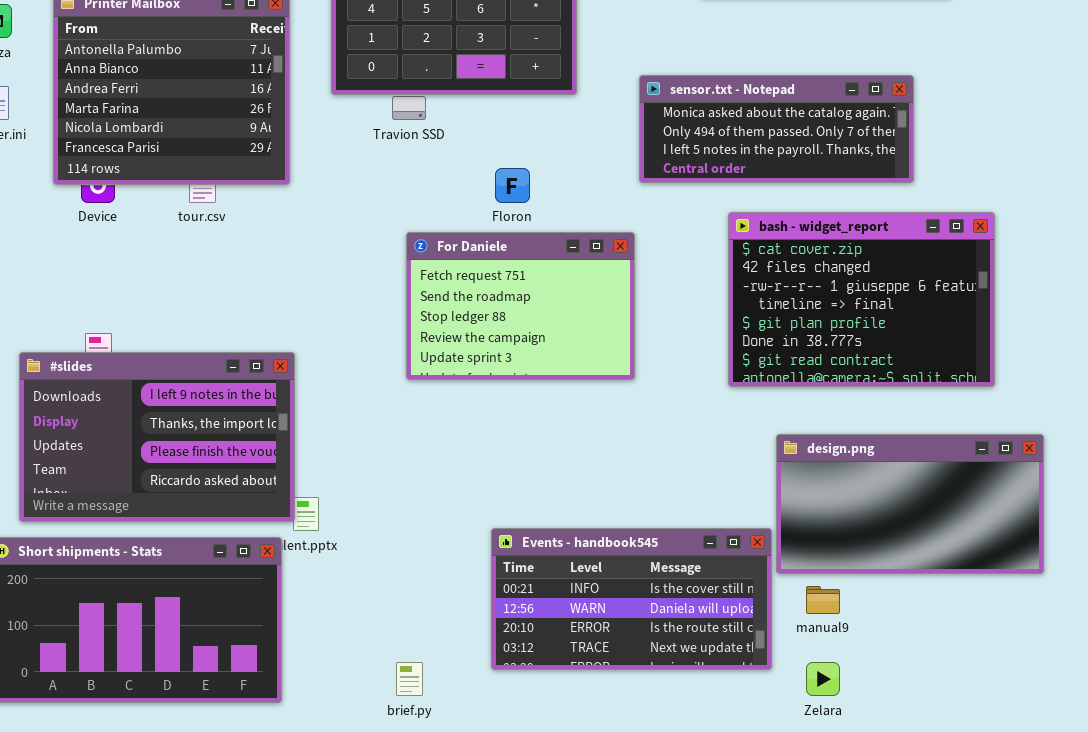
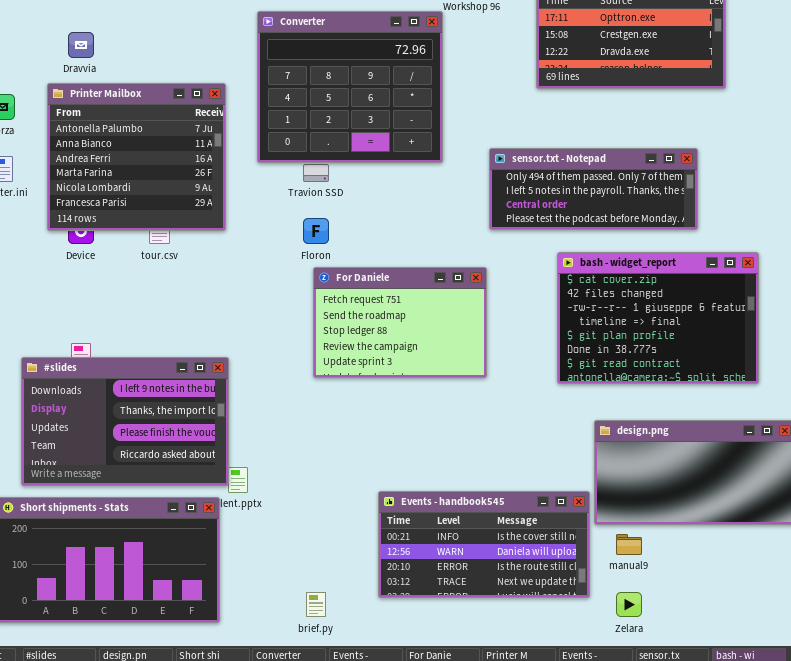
sensor.txt - Notepad: [639,75,914,183] -> [489,148,698,230], scrolled down 1 row
Floron: [495,168,530,203] -> [303,218,329,244], moved

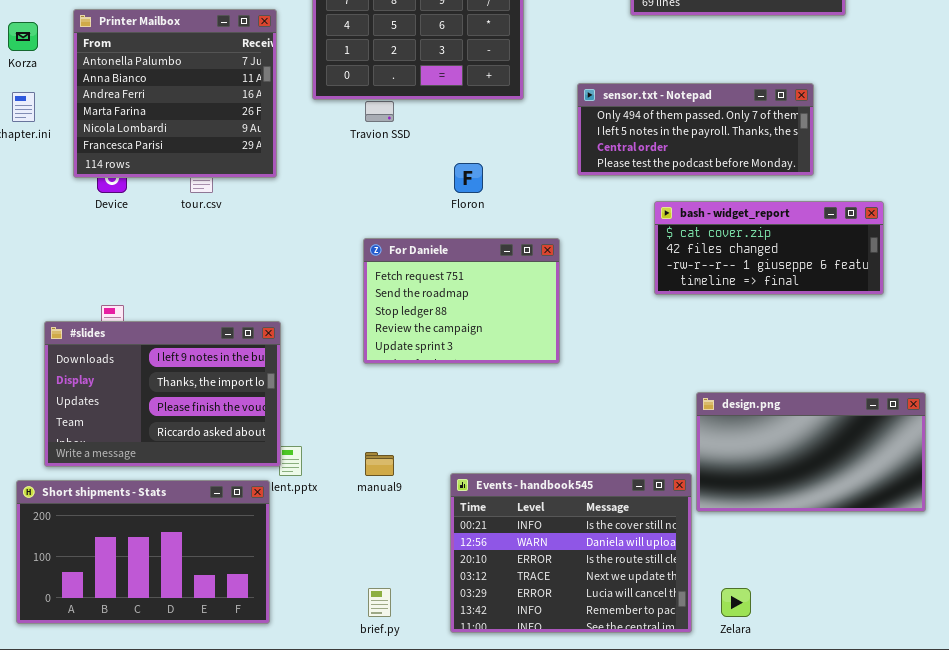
Floron: [303,218,329,244] -> [454,163,483,193], moved
bash - widget_report: [557,252,759,384] -> [654,201,884,295], resized
For Daniele: [313,267,487,378] -> [363,238,560,364], moved
Events - handbook545: [378,491,590,598] -> [450,473,692,633], resized
manual9: [616,534,642,555] -> [365,452,394,476], moved

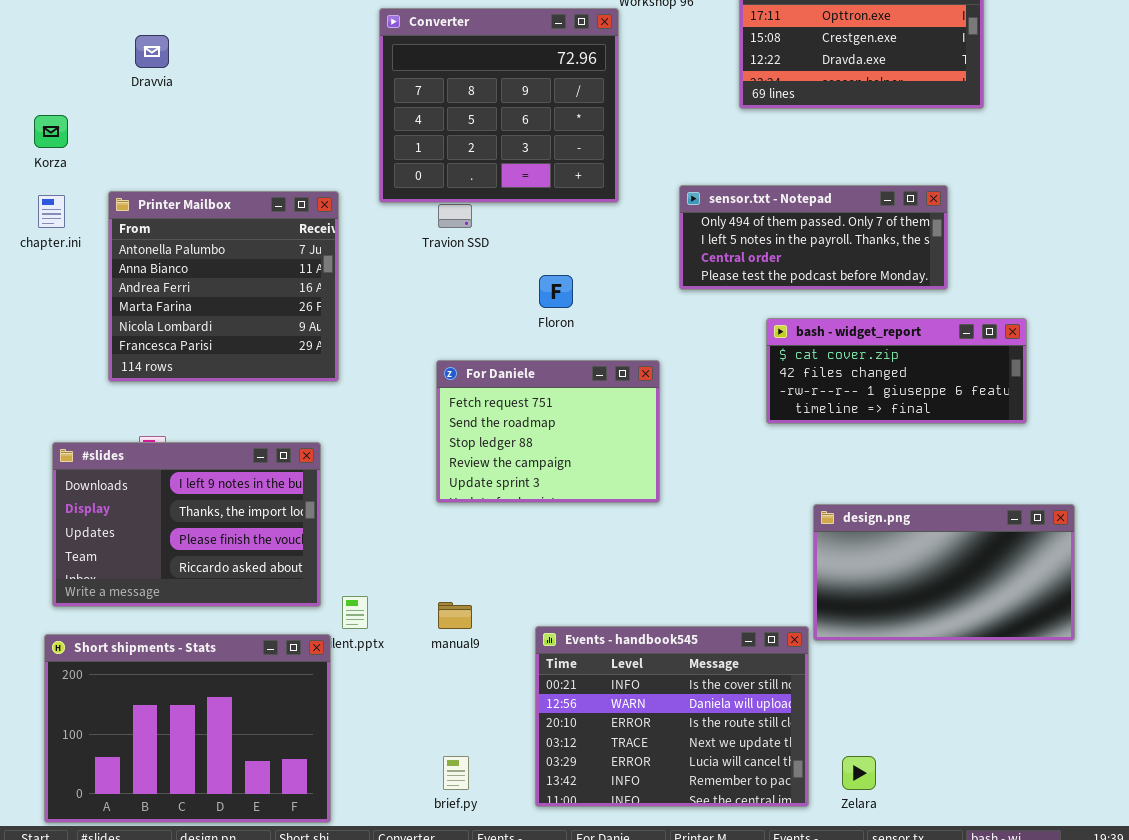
Printer Mailbox: [73,9,277,178] -> [108,191,339,382], moved
#slides: [44,321,281,467] -> [52,442,321,607], moved
design.png: [696,392,926,512] -> [813,504,1075,641], moved
Short shipments - Stats: [16,480,270,624] -> [44,634,331,823], resized

